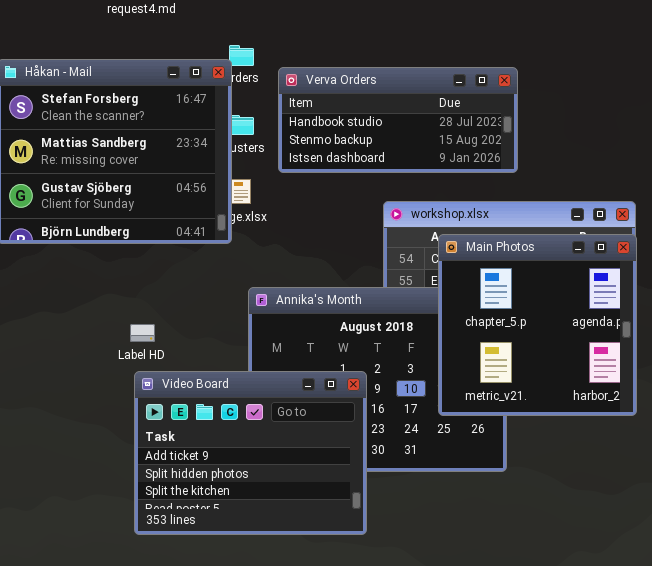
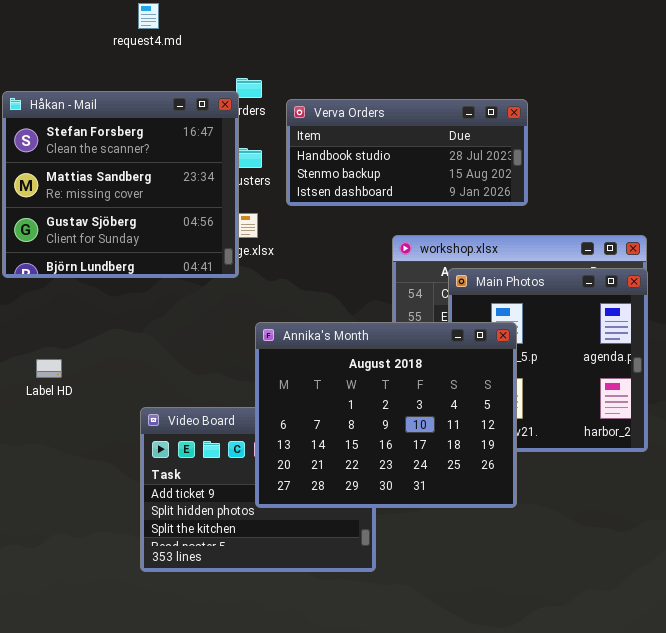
Annika's Month: [248,287,507,472] -> [255,322,517,508], raised
Label HD: [130,324,155,342] -> [36,359,62,378], moved

